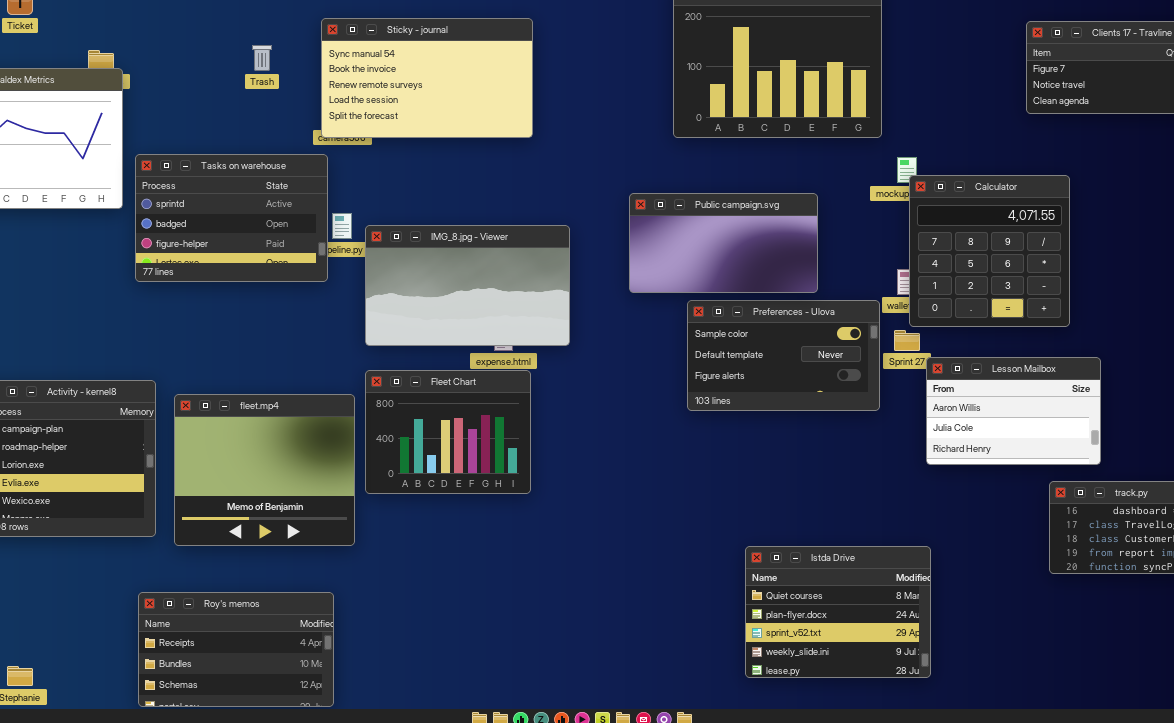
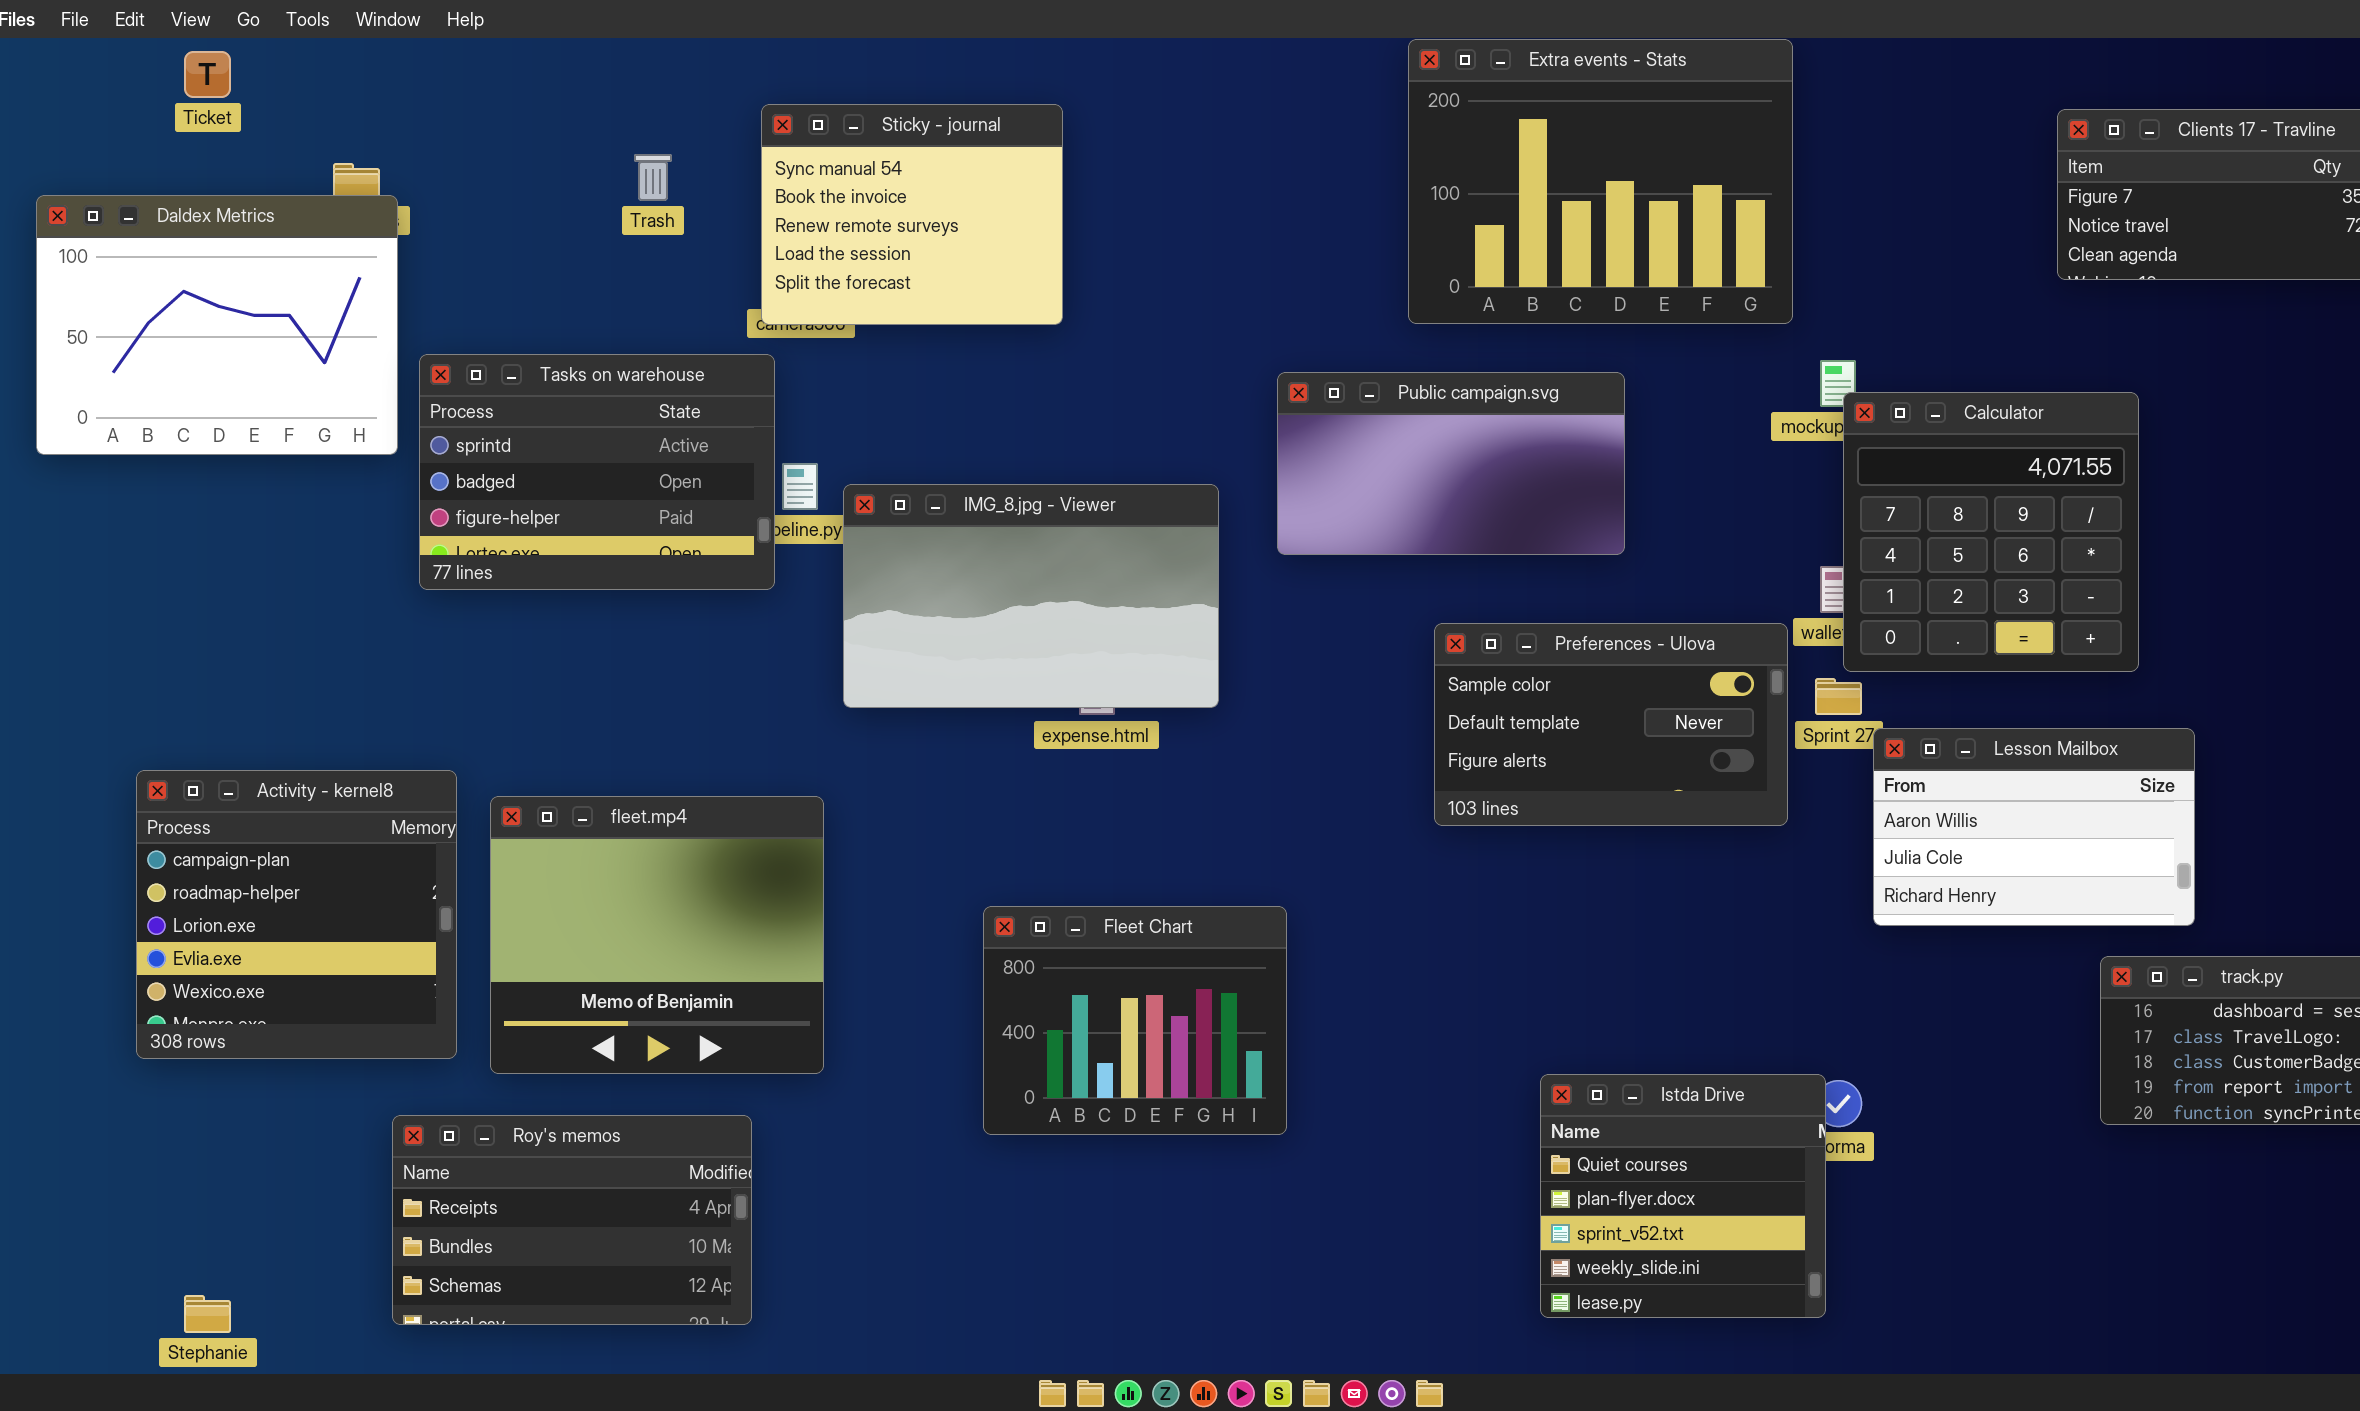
Sticky - journal: [321,18,533,138] -> [761,104,1063,325], resized
Public campaign.svg: [629,193,818,293] -> [1277,372,1625,555], moved
Fleet Chart: [365,370,531,494] -> [983,906,1287,1135], moved
Istda Drive: [745,546,931,678] -> [1540,1074,1826,1318], resized
Roy's memos: [138,592,334,707] -> [392,1115,752,1325], moved

